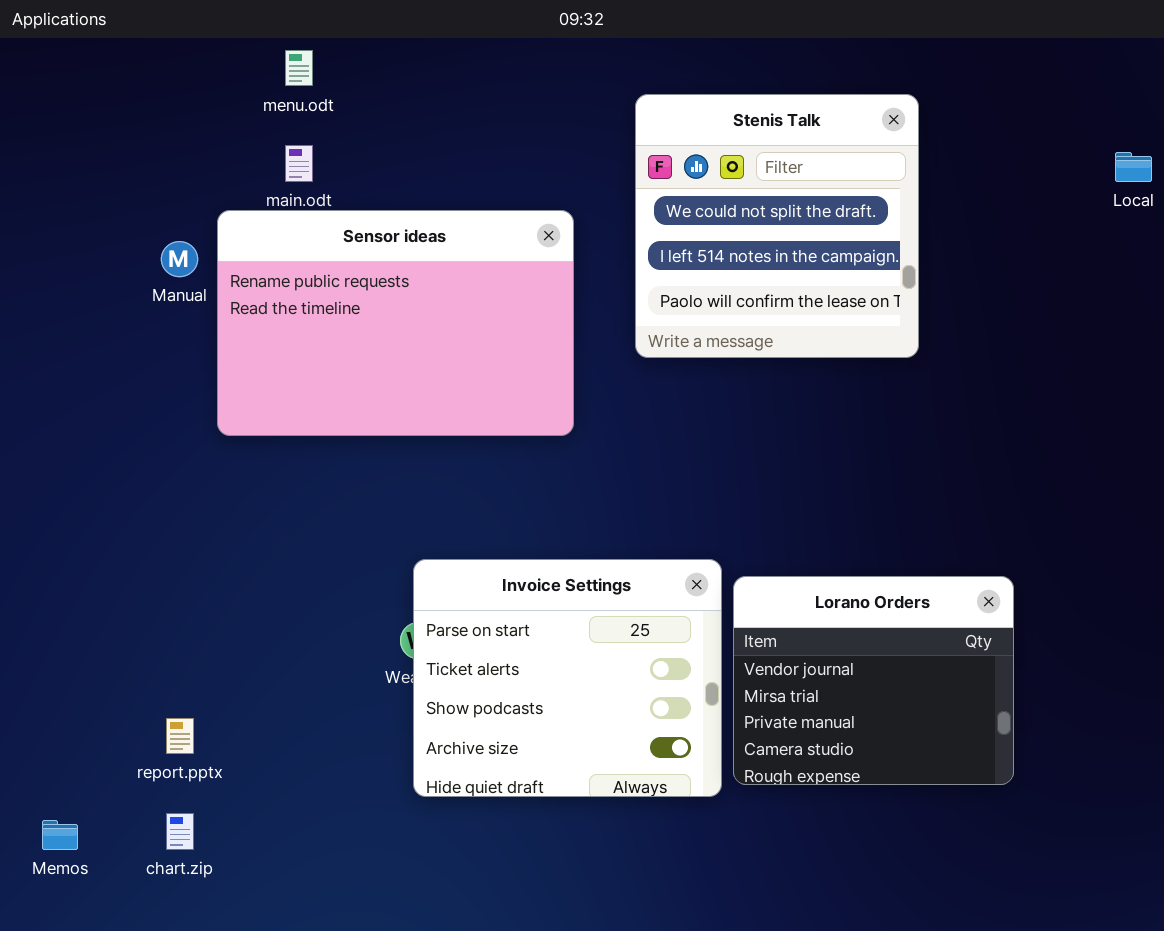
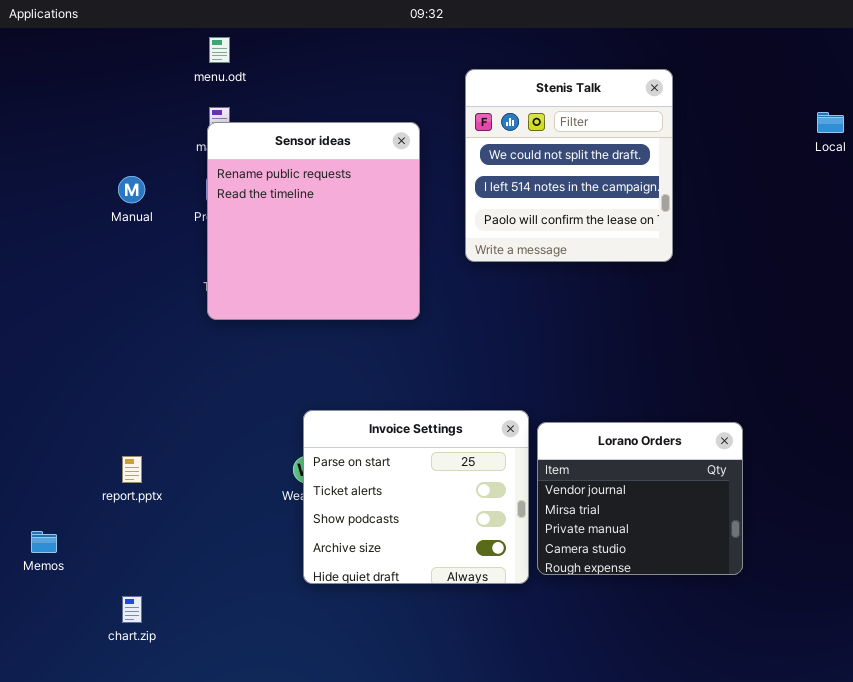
Sensor ideas: [217,210,574,436] -> [207,122,420,320], resized
report.pptx: [166,718,194,754] -> [122,456,142,483], moved
Memos: [42,820,78,850] -> [31,531,57,553], moved

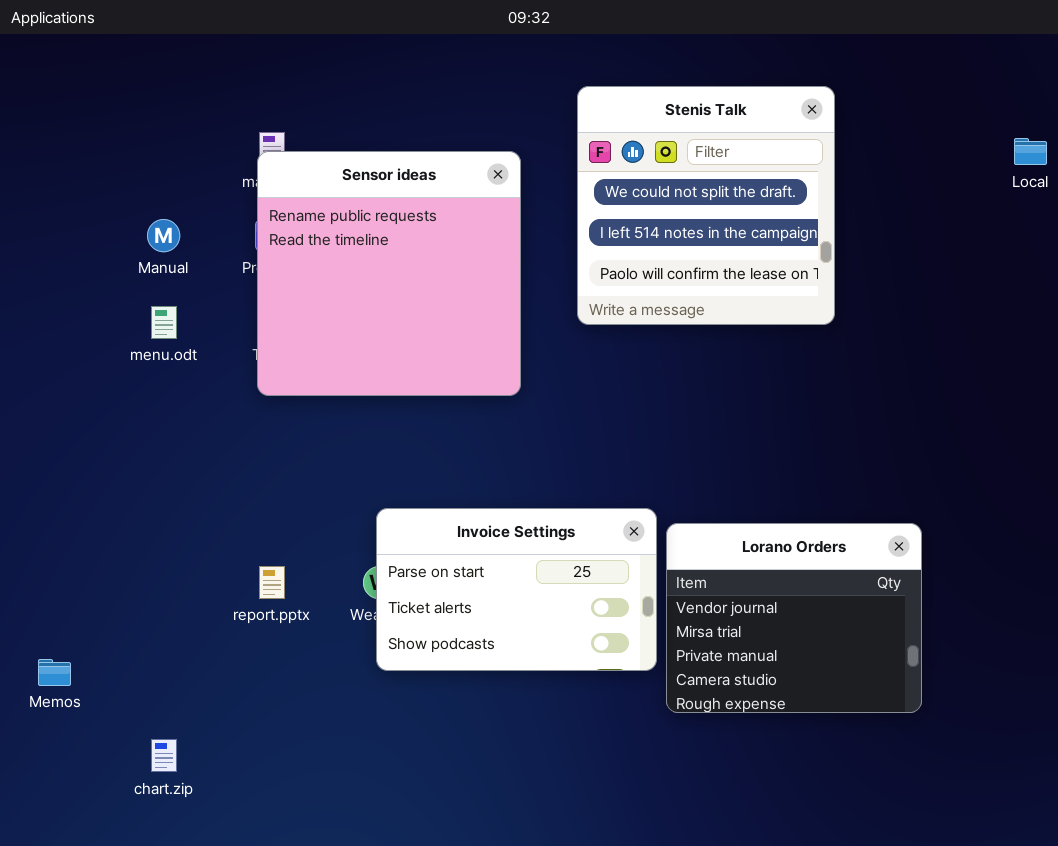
menu.odt: [209,37,230,63] -> [151,306,177,339], moved
Invoice Settings: [303,410,529,584] -> [376,508,657,671], resized
report.pptx: [122,456,142,483] -> [259,566,285,599], moved

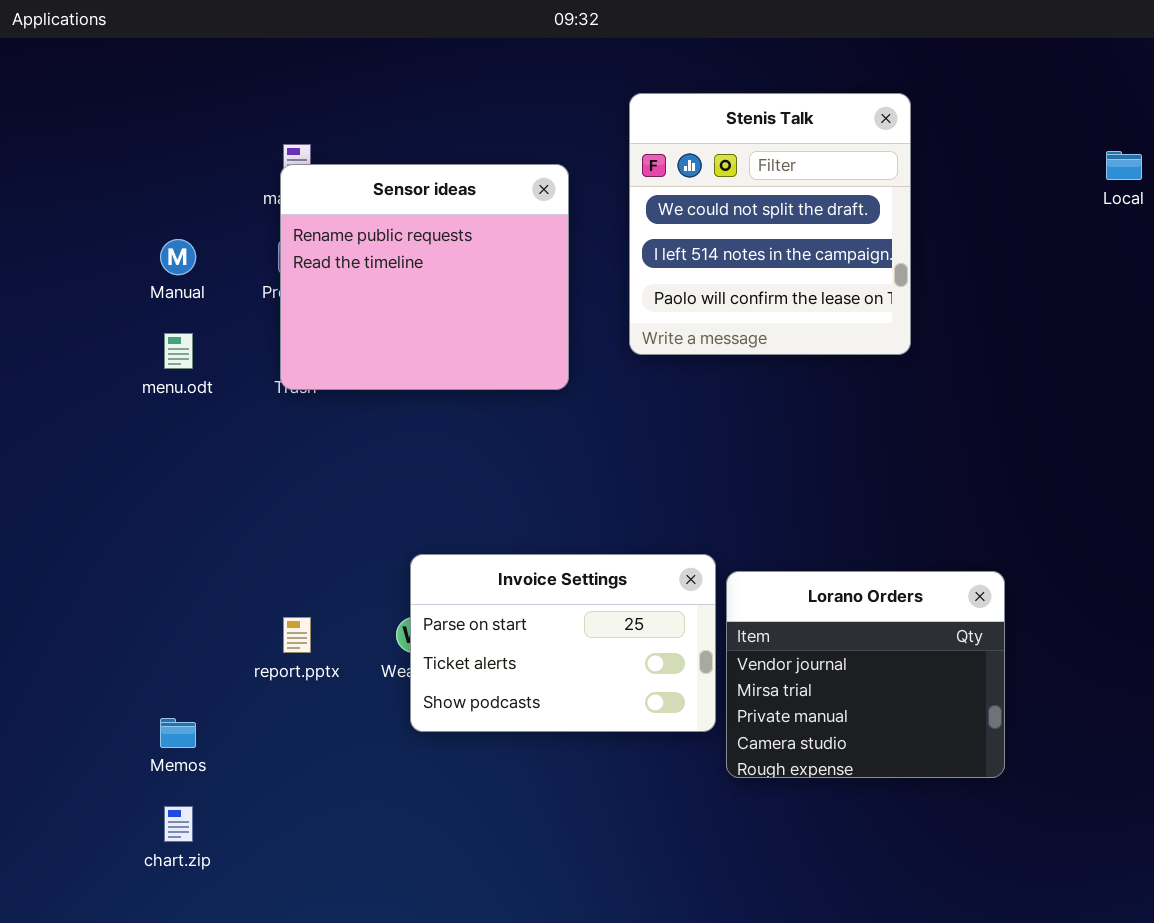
Sensor ideas: [257,151,521,396] -> [280,164,569,390], resized
Memos: [38,659,71,686] -> [160,718,196,748], moved

